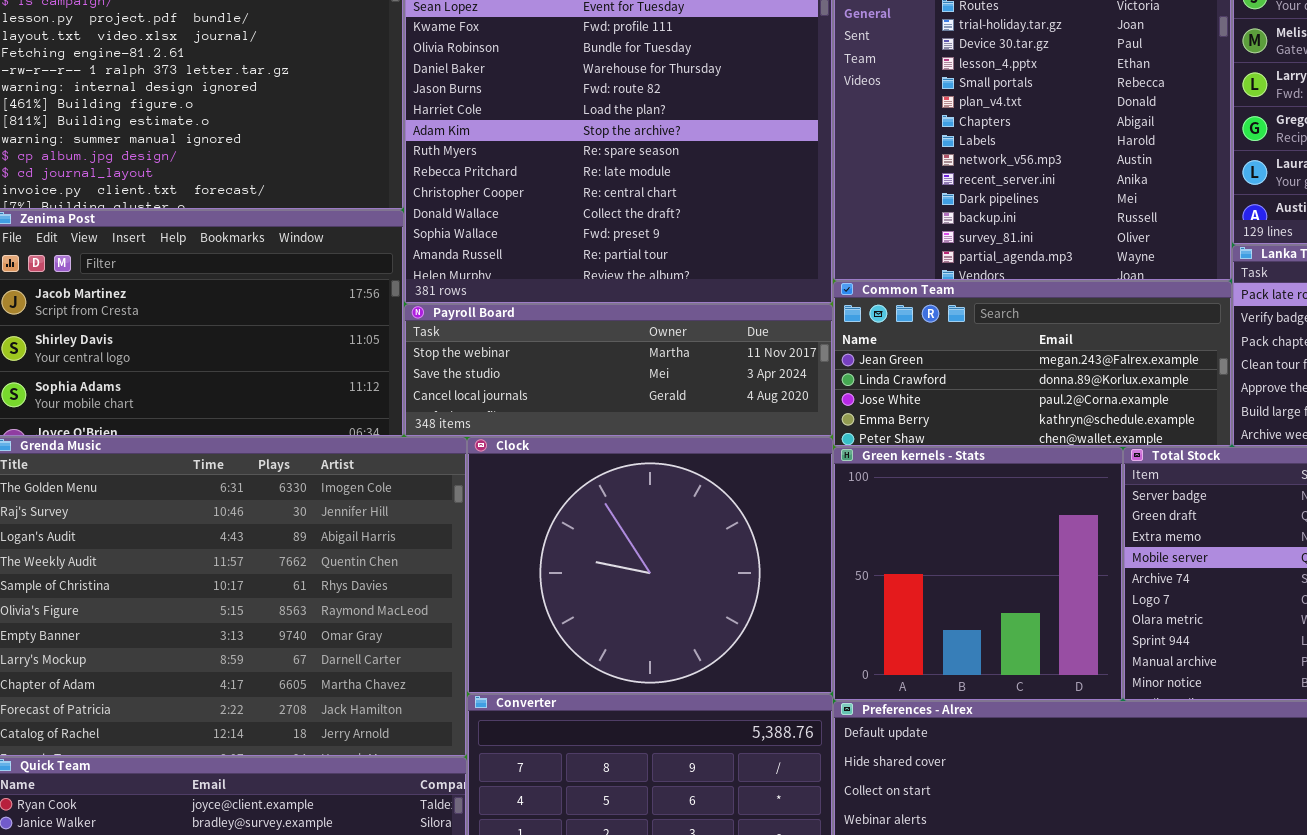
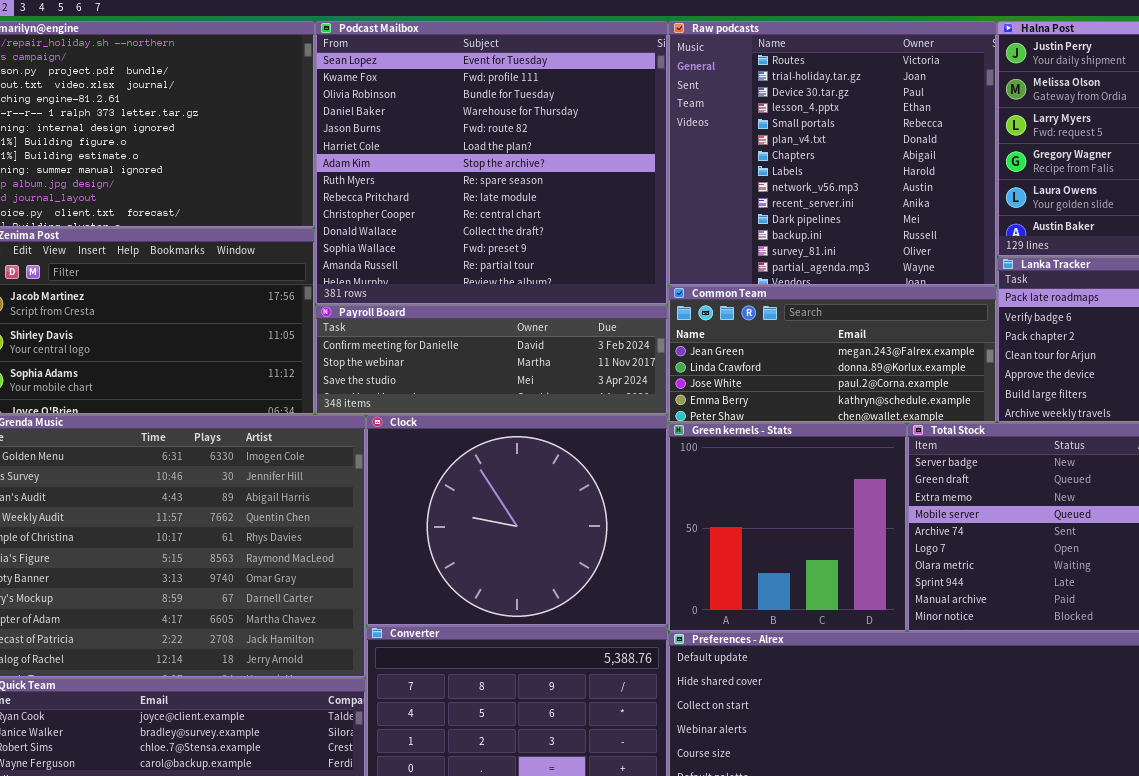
Payroll Board: [404,304,833,437] -> [315,305,668,415], scrolled up 1 row

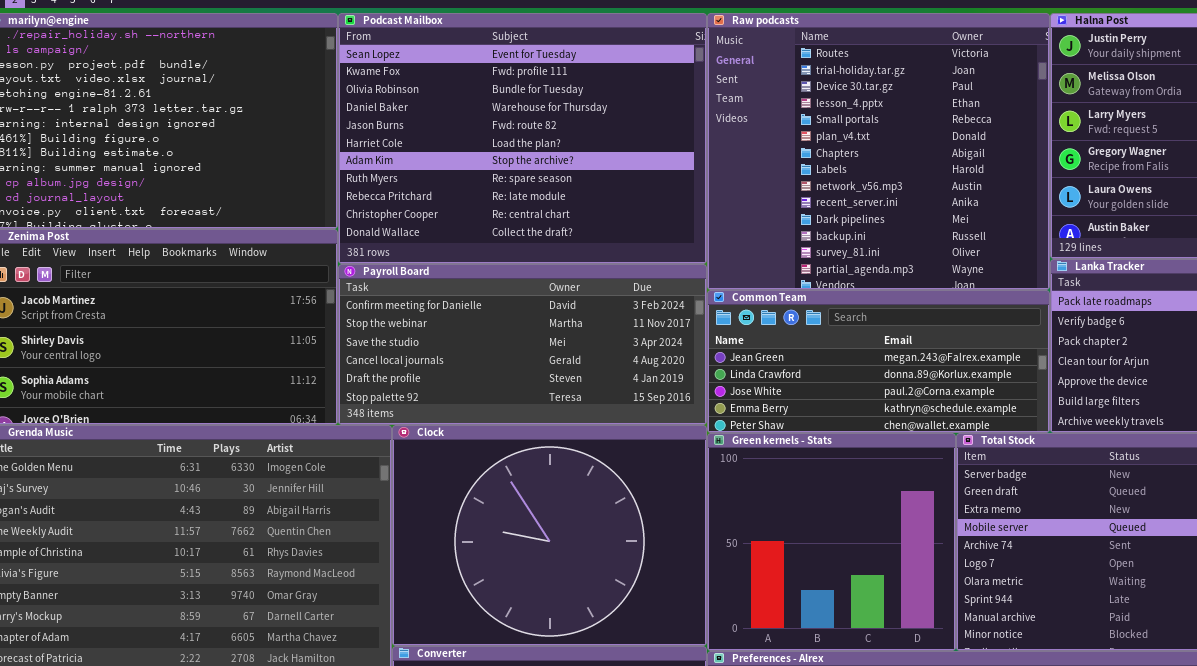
Podcast Mailbox: [315,21,668,305] -> [338,13,707,264], resized
Payroll Board: [315,305,668,415] -> [338,264,707,425], resized

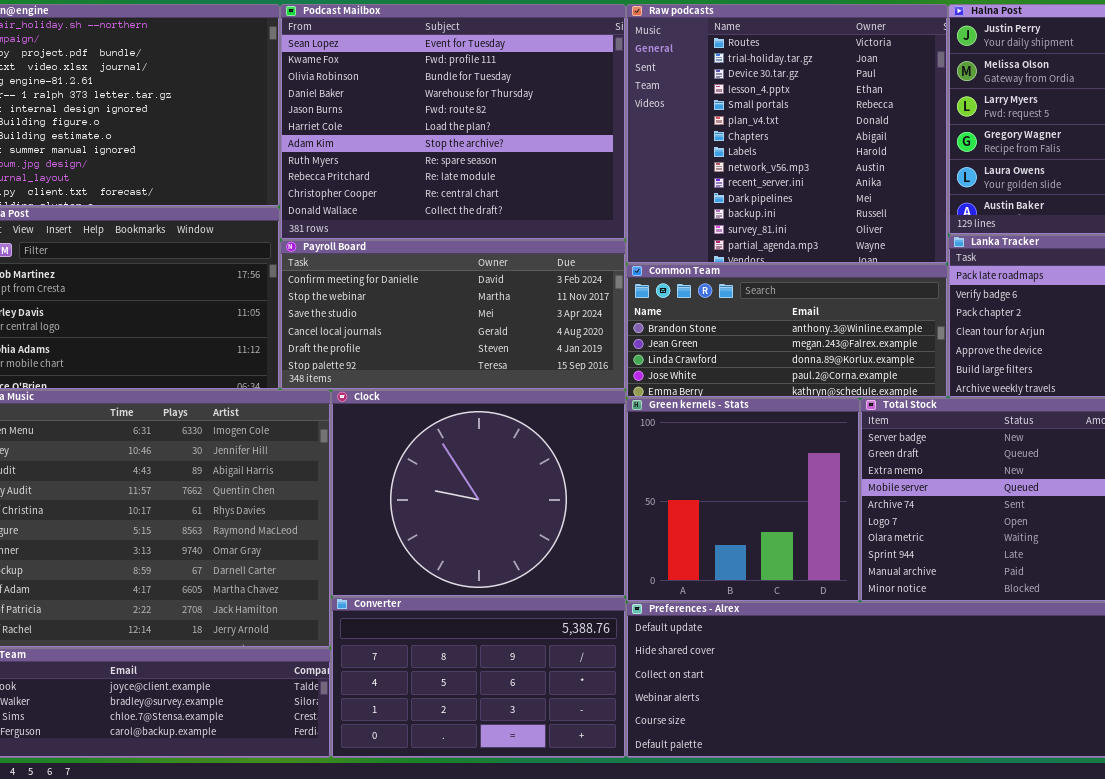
Common Team: [707,290,1050,433] -> [626,264,948,398], scrolled up 1 row

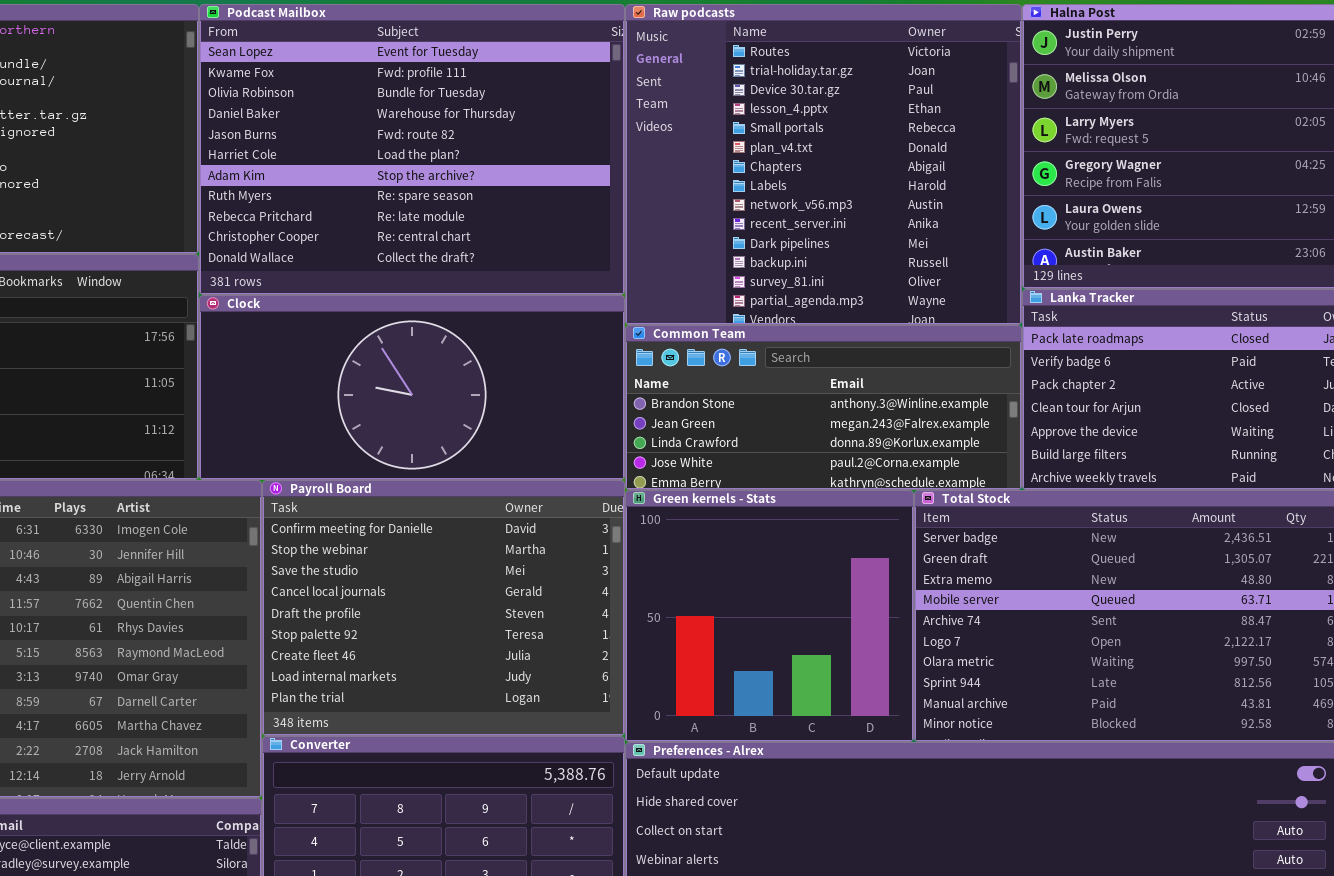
Payroll Board: [280,240,626,390] -> [262,480,625,736], moved, resized
Clock: [331,390,626,597] -> [199,295,625,480], moved, resized

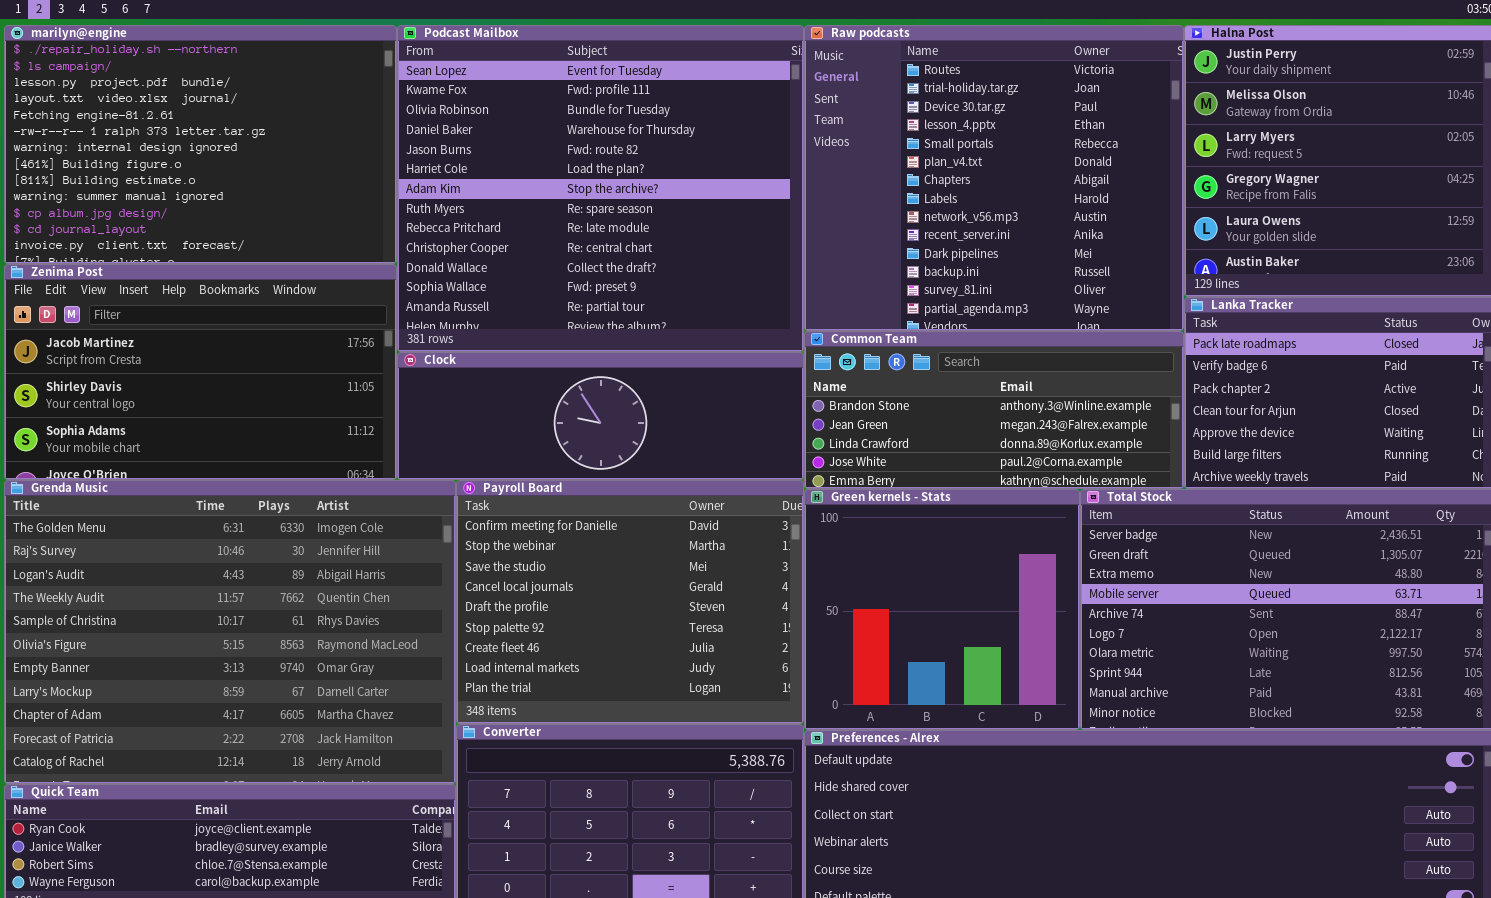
Podcast Mailbox: [199,4,625,295] -> [397,25,804,352], resized
Clock: [199,295,625,480] -> [397,352,804,480], resized

